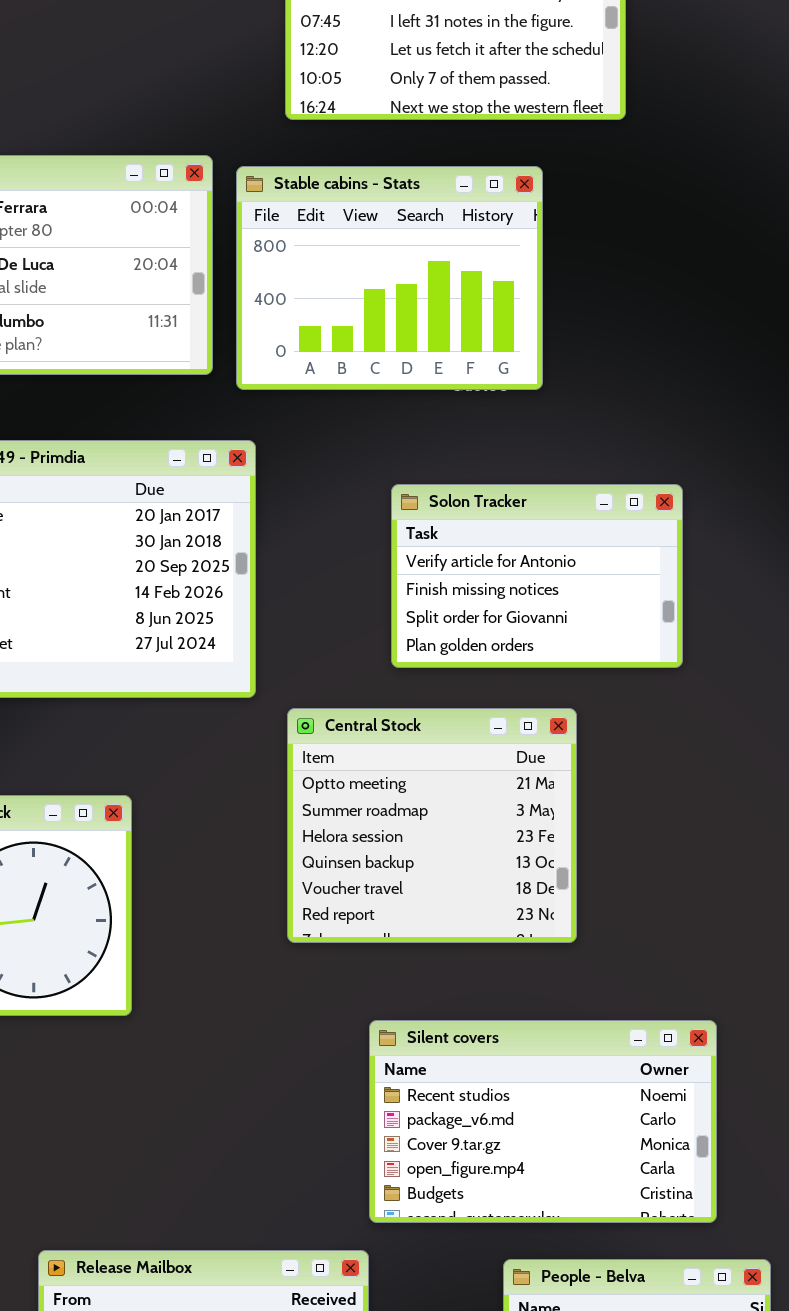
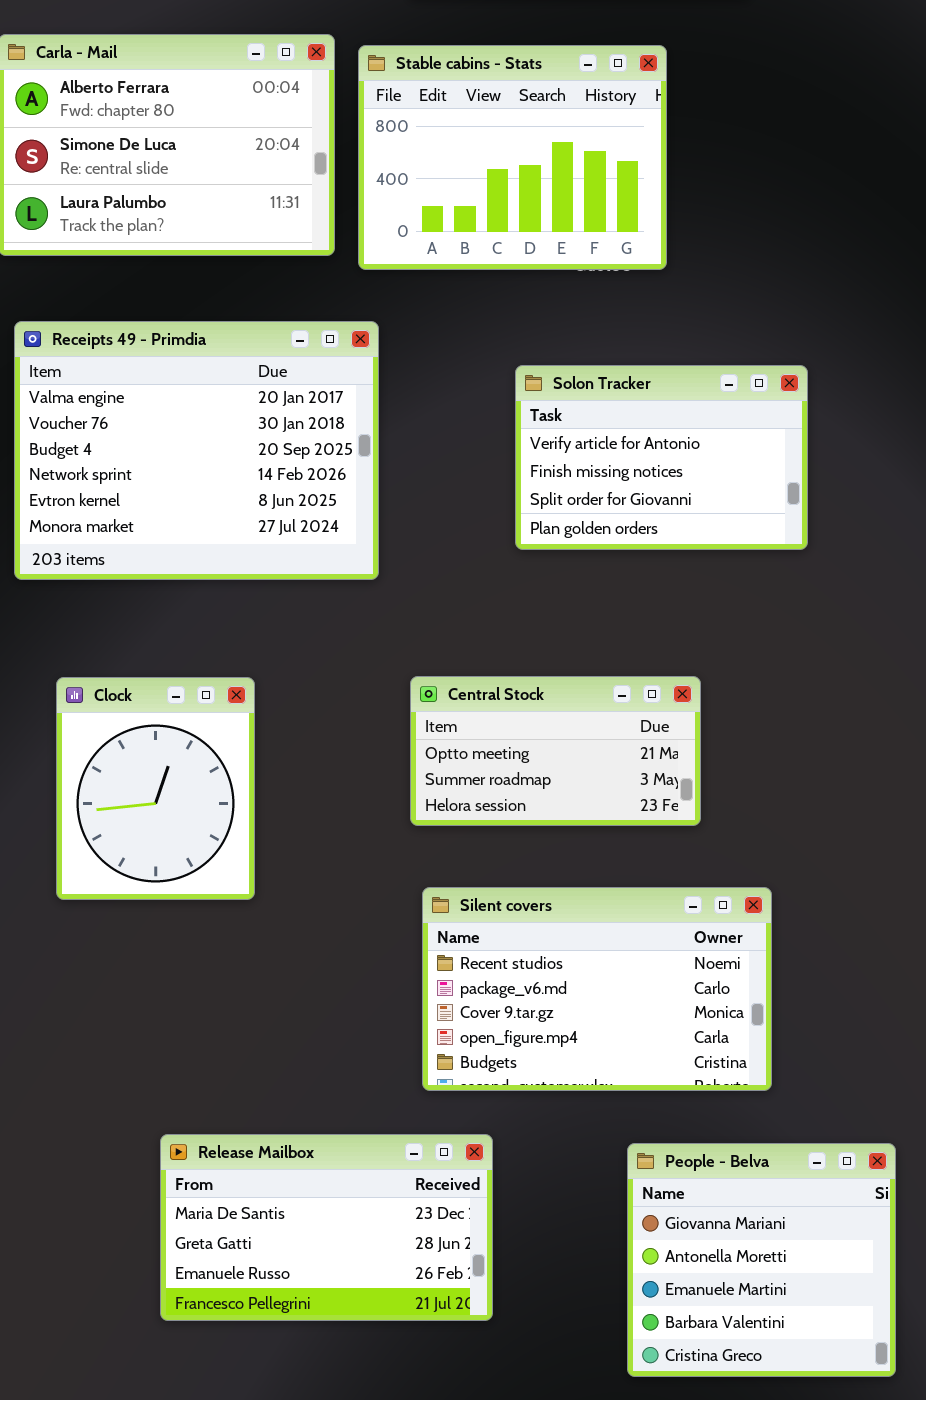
Central Stock: [287,708,577,943] -> [410,676,701,826], resized
Silent covers: [369,1020,717,1223] -> [422,887,772,1091], moved

